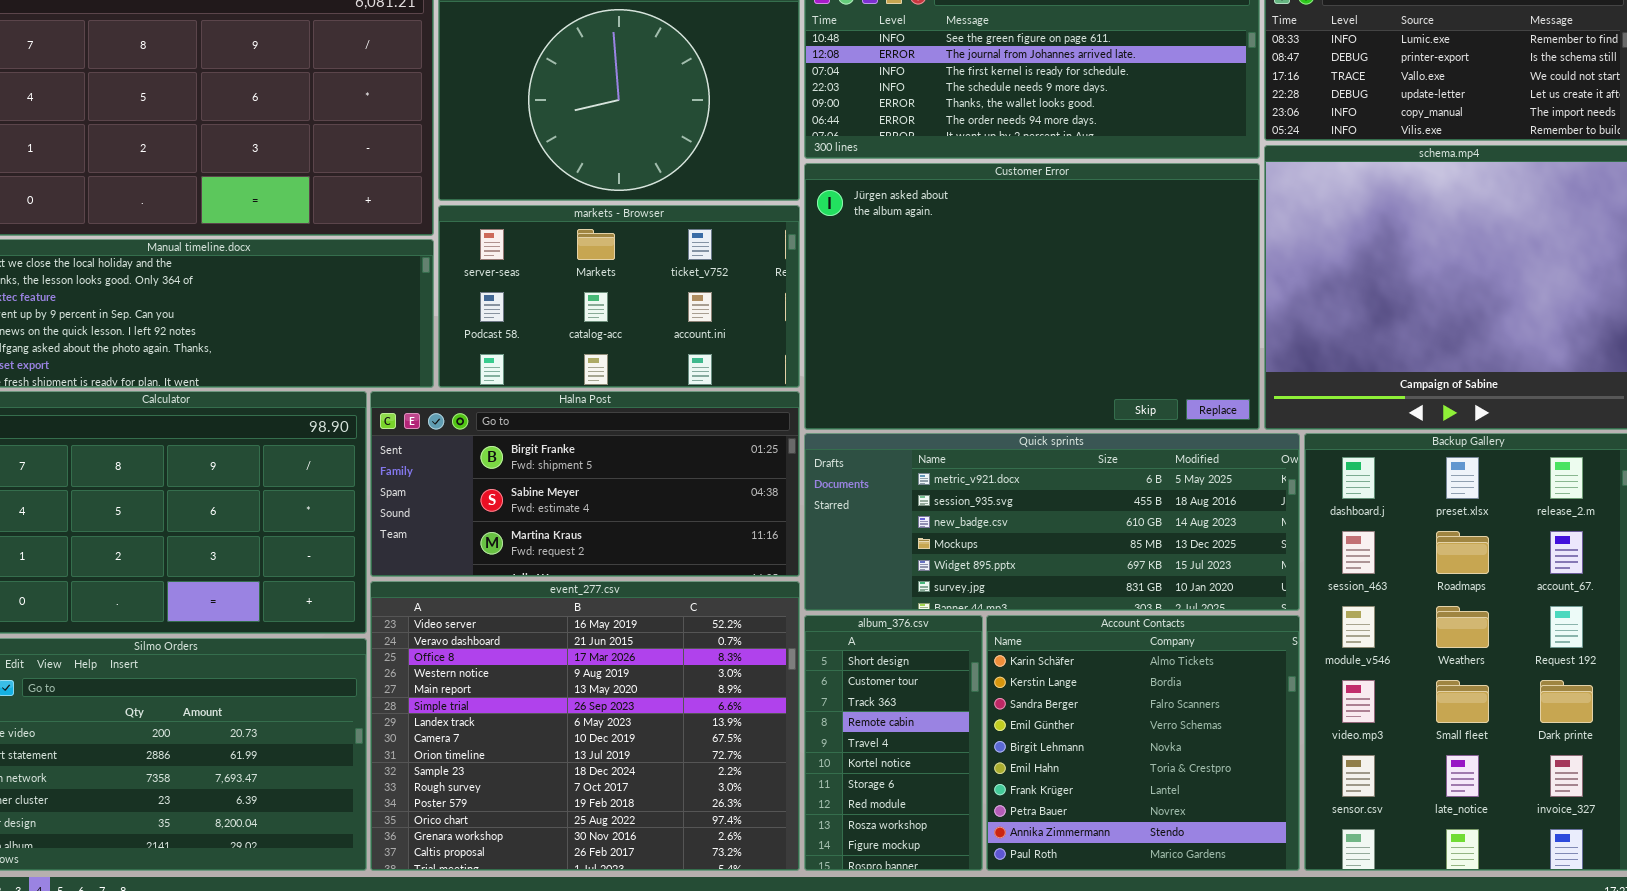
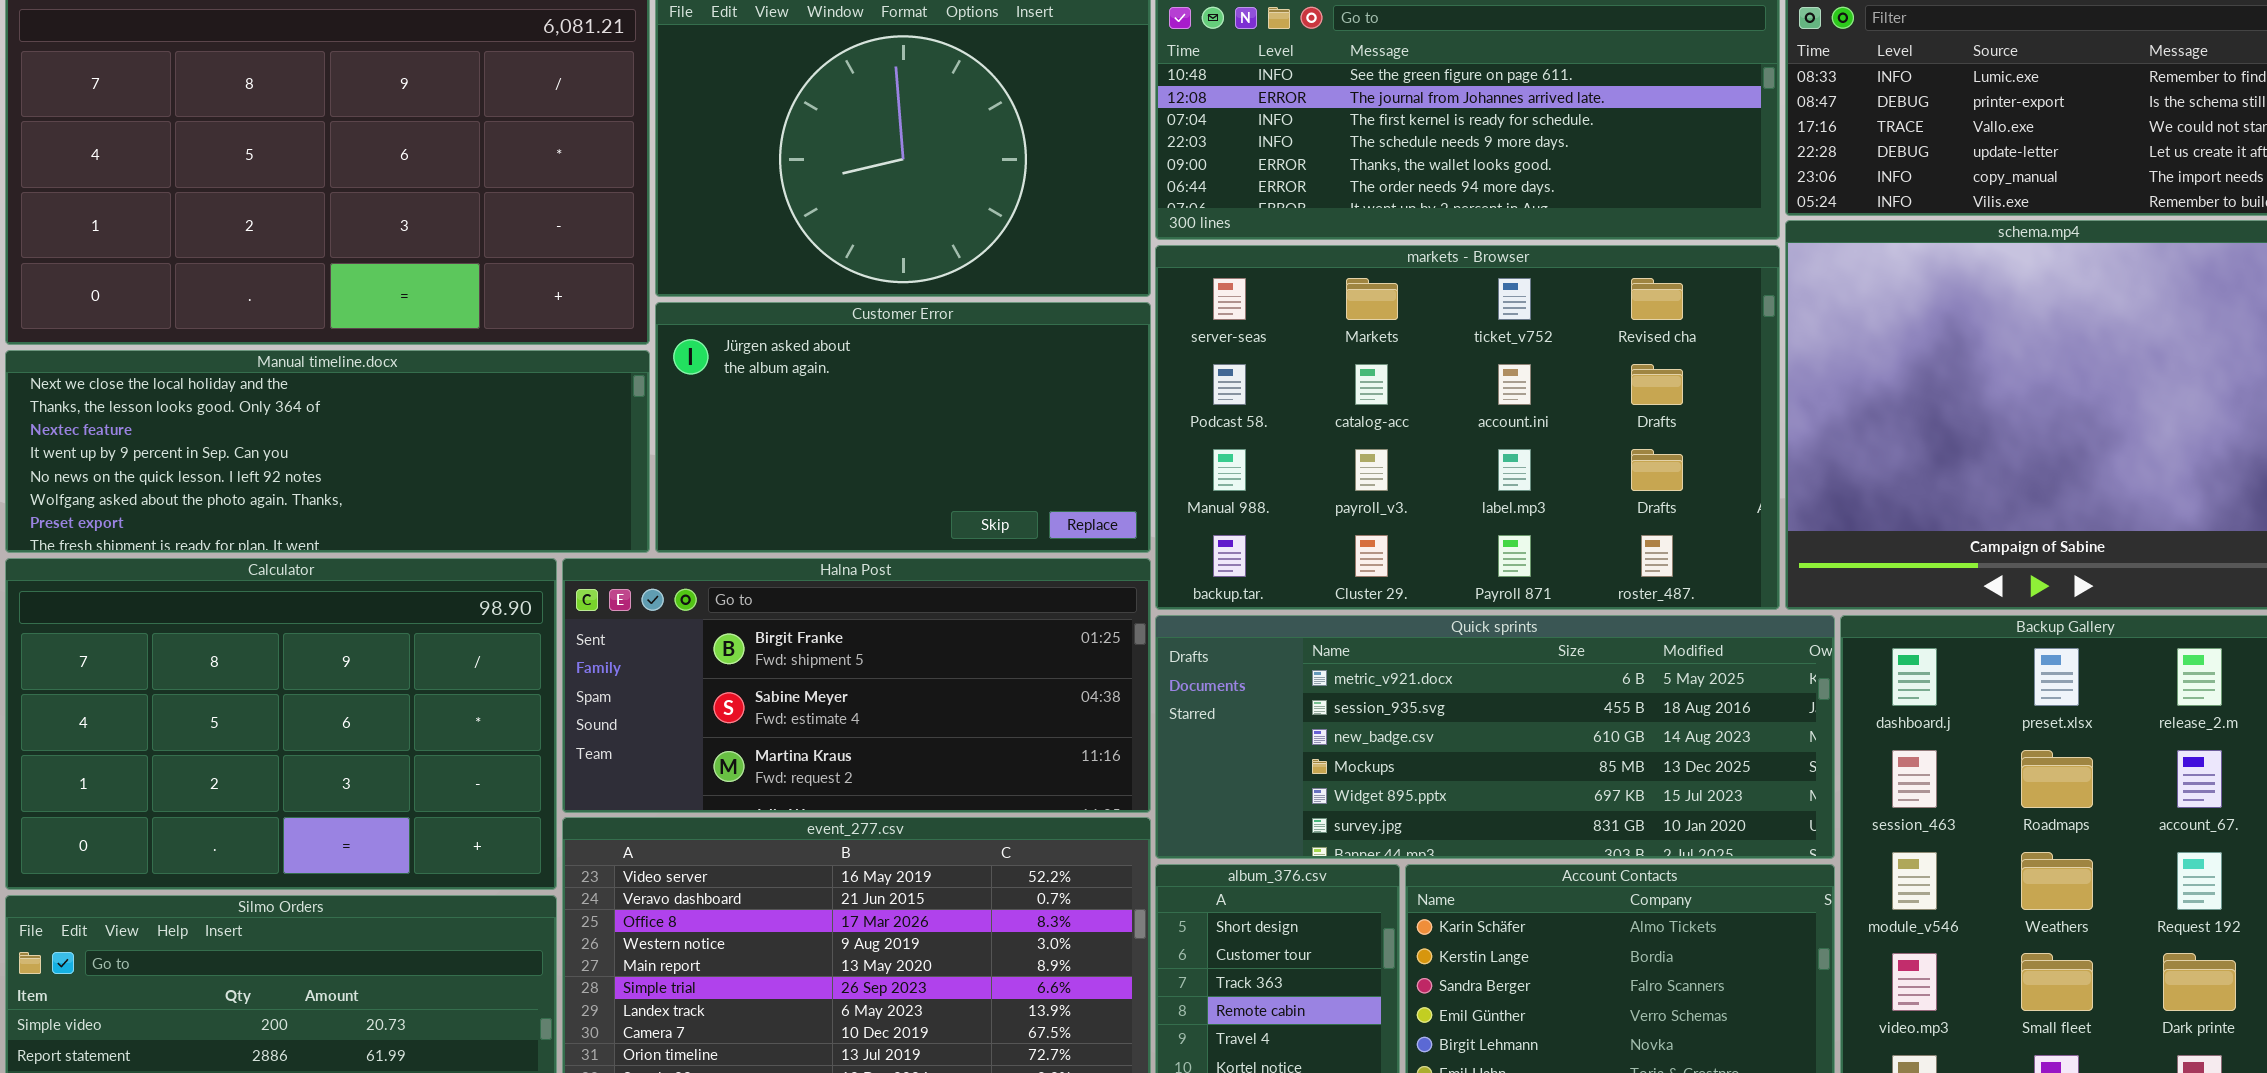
Customer Error: [804,163,1260,430] -> [655,302,1151,553], moved, resized
markets - Browser: [438,205,800,388] -> [1155,245,1780,610], moved, resized

